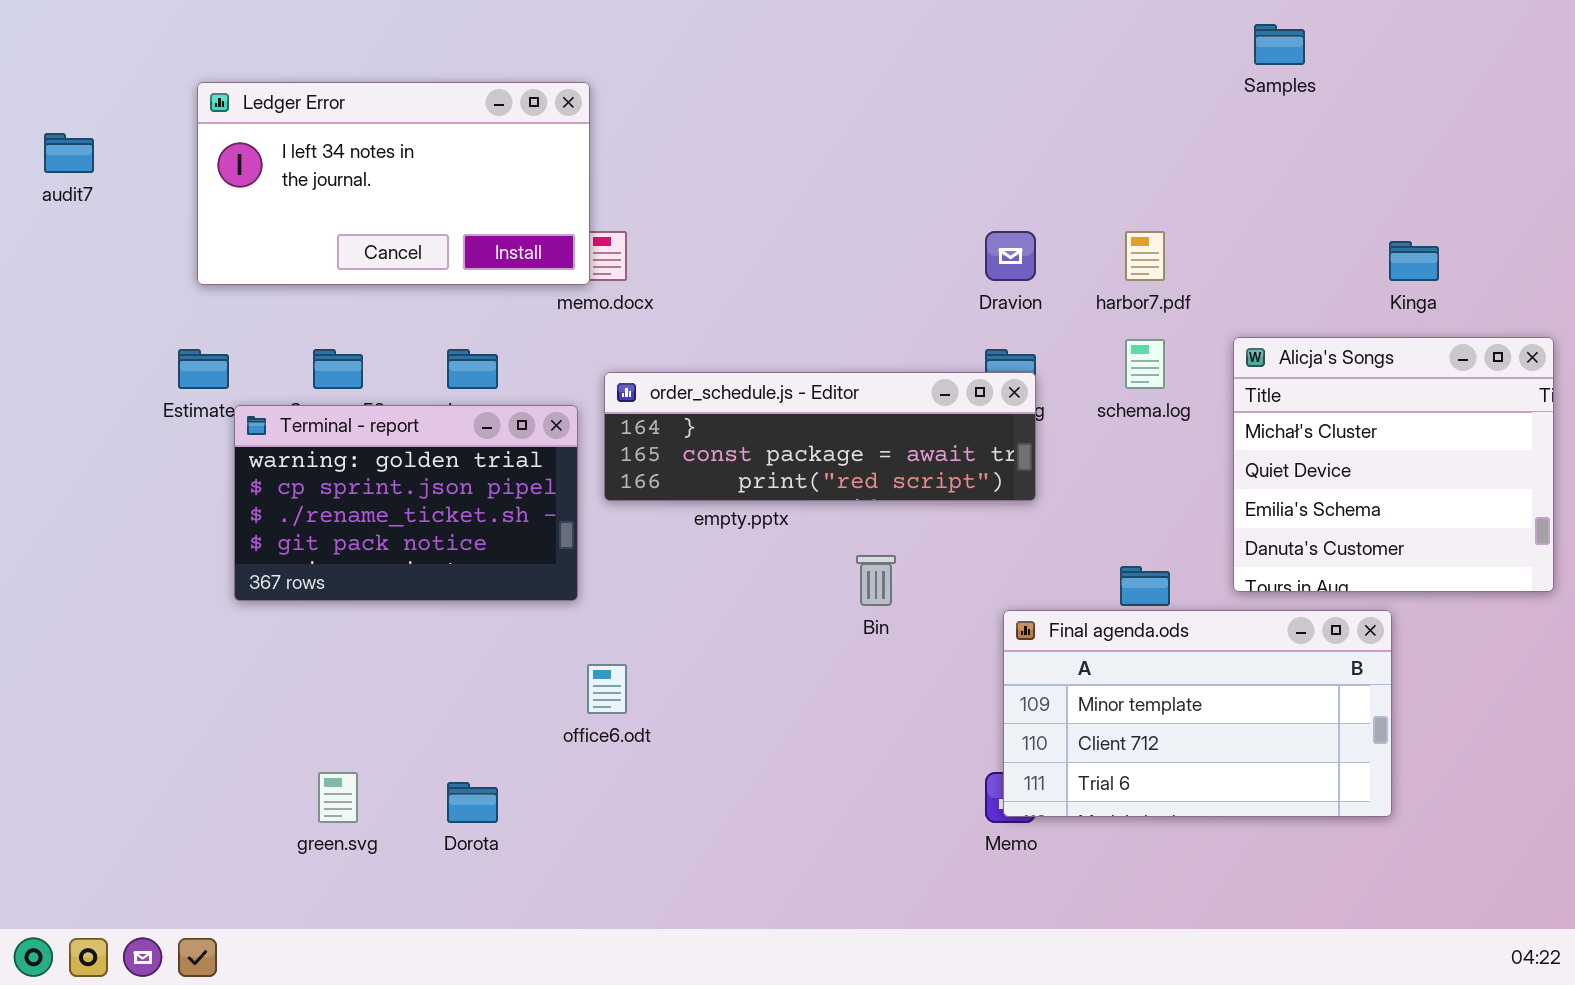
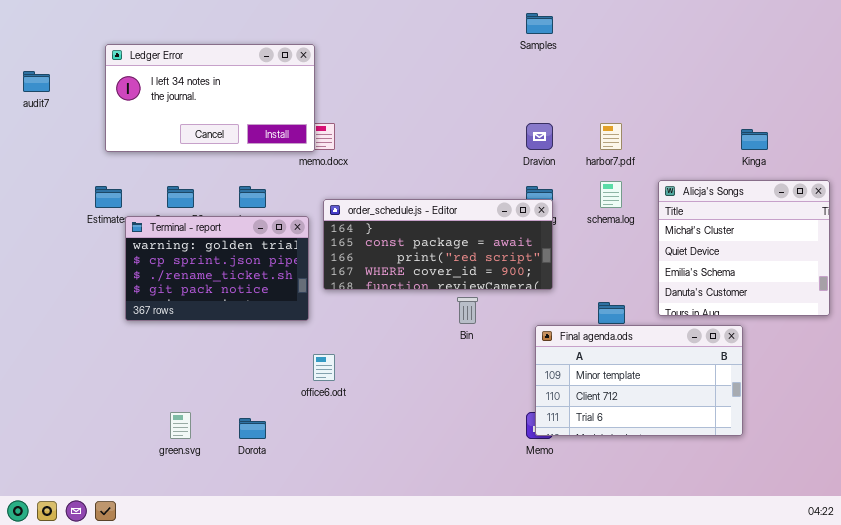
Samples: [1254,24,1305,65] -> [526,13,553,34], moved
order_schedule.js - Editor: [604,372,1036,501] -> [323,199,553,290], resized

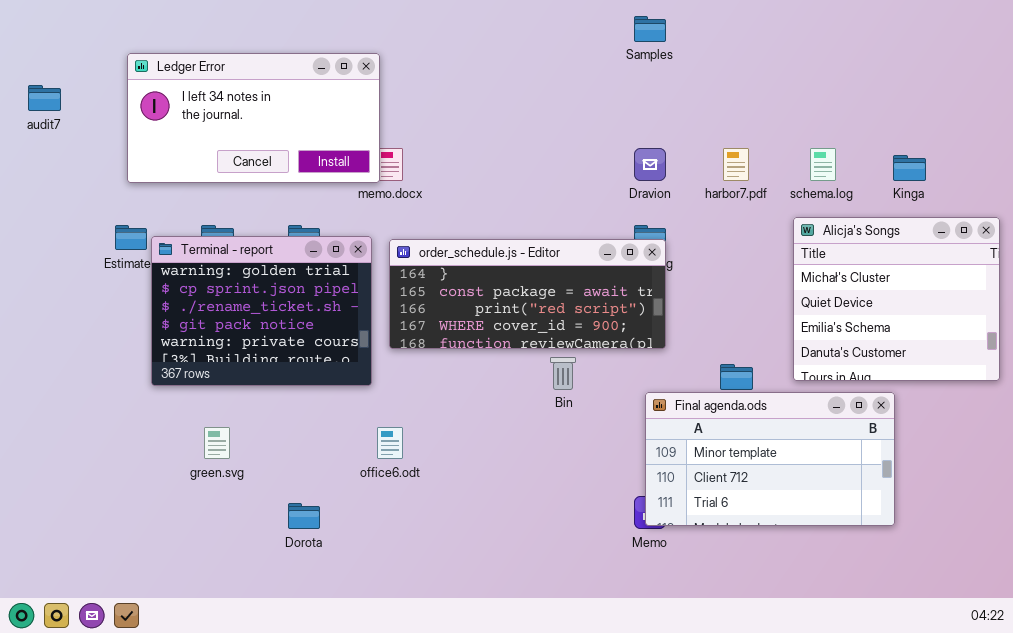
schema.log: [600,181,622,208] -> [810,148,836,181], moved
Terminal - report: [125,216,309,321] -> [151,236,372,386], resized
green.svg: [170,412,191,439] -> [204,427,230,459], moved

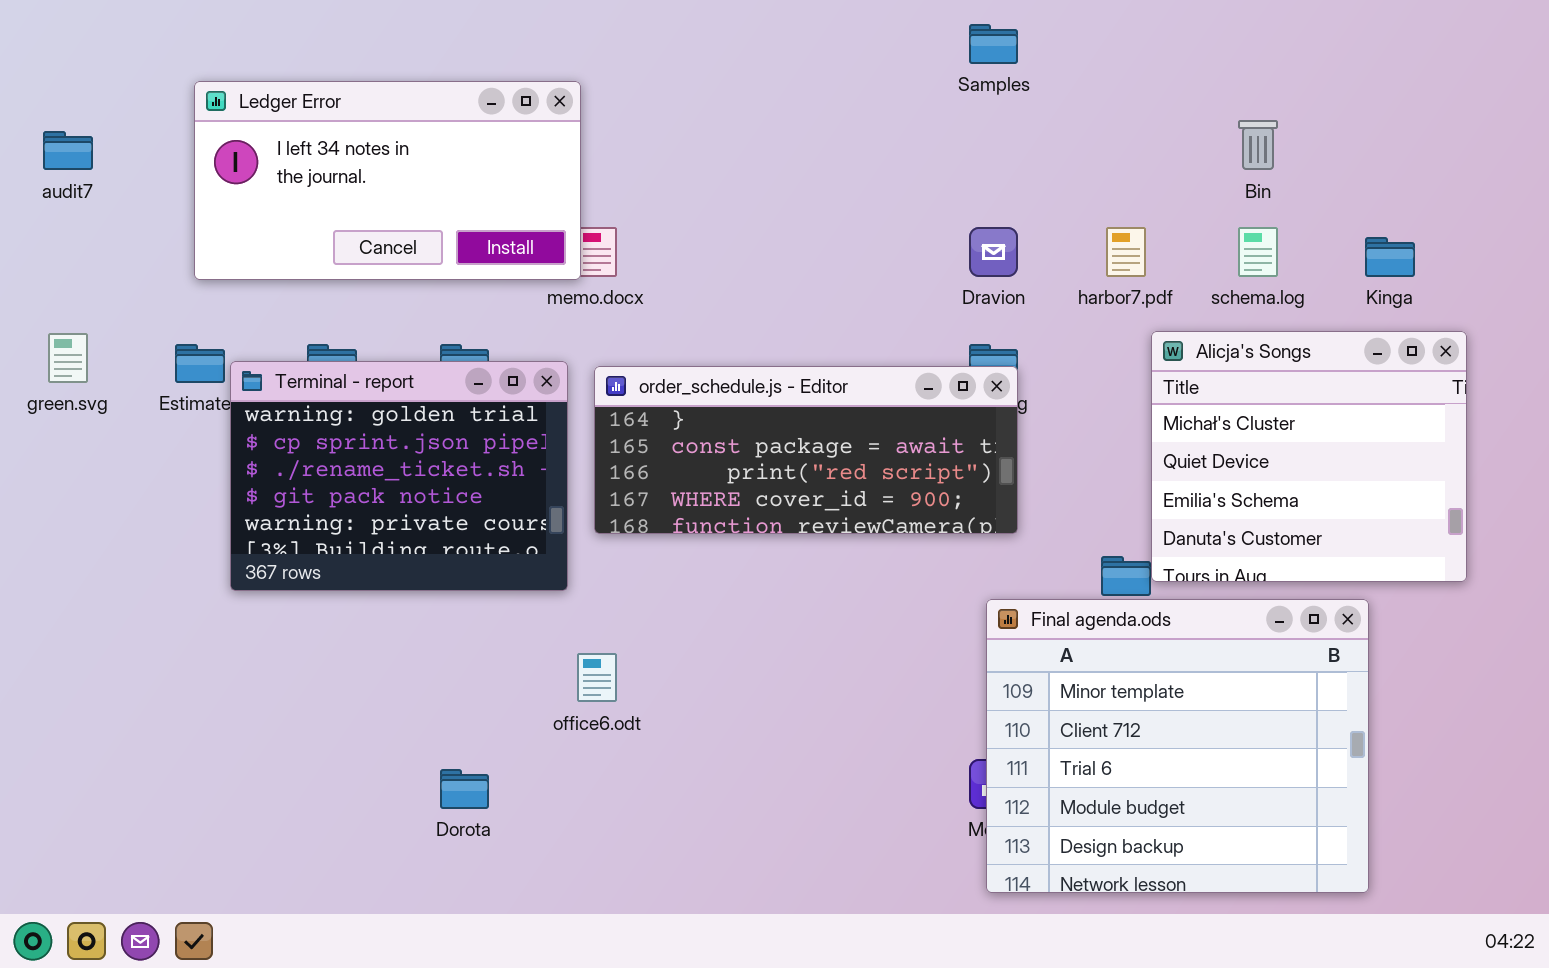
Alicja's Songs: [793,217,1000,381] -> [1151,331,1467,582], moved
Bin: [550,357,576,390] -> [1238,120,1278,170], moved
Final agenda.ods: [645,392,895,526] -> [986,599,1369,893], resized
green.svg: [204,427,230,459] -> [48,333,88,383], moved

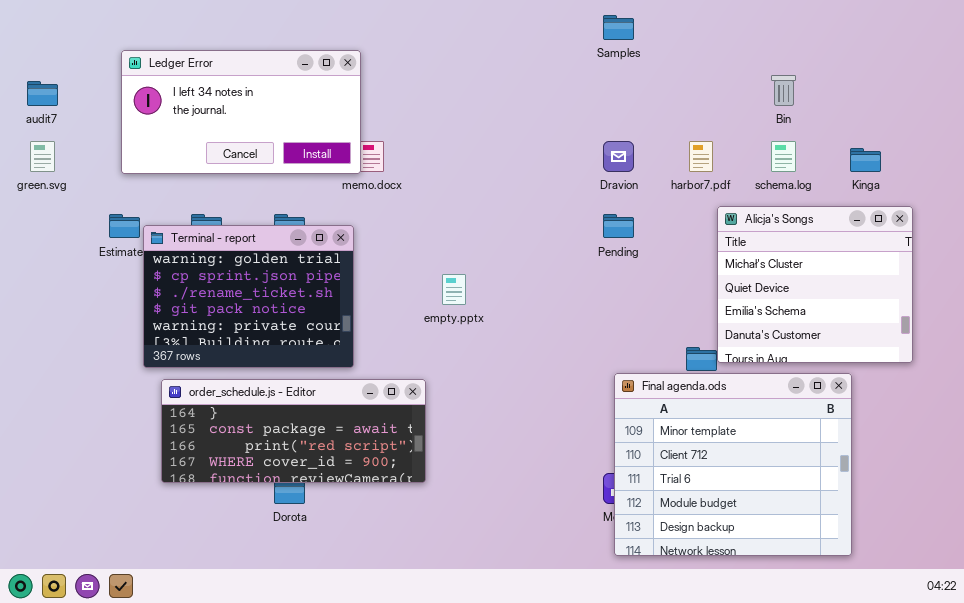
green.svg: [48,333,88,383] -> [30,141,55,172], moved
order_schedule.js - Editor: [594,366,1018,534] -> [161,379,426,483], moved

